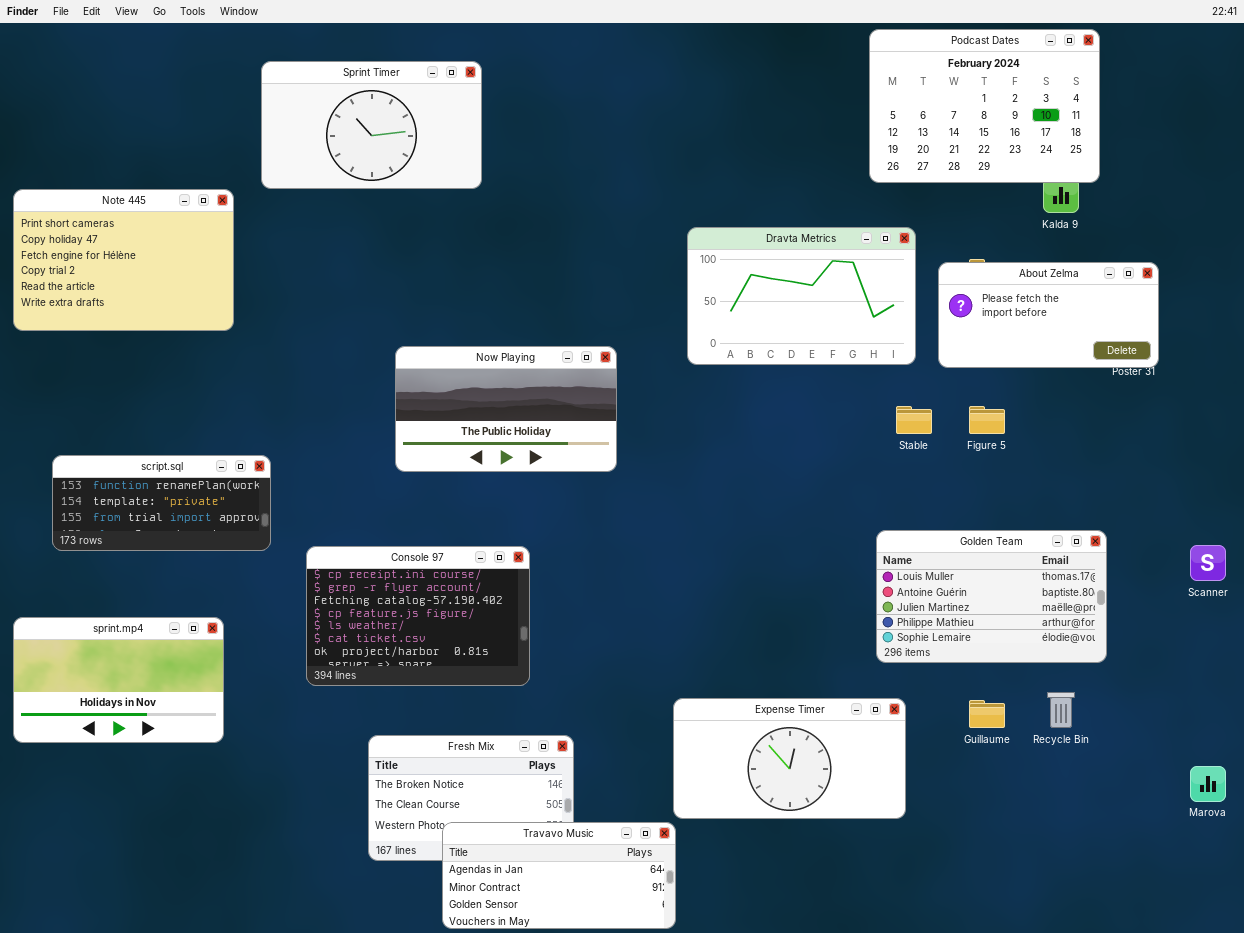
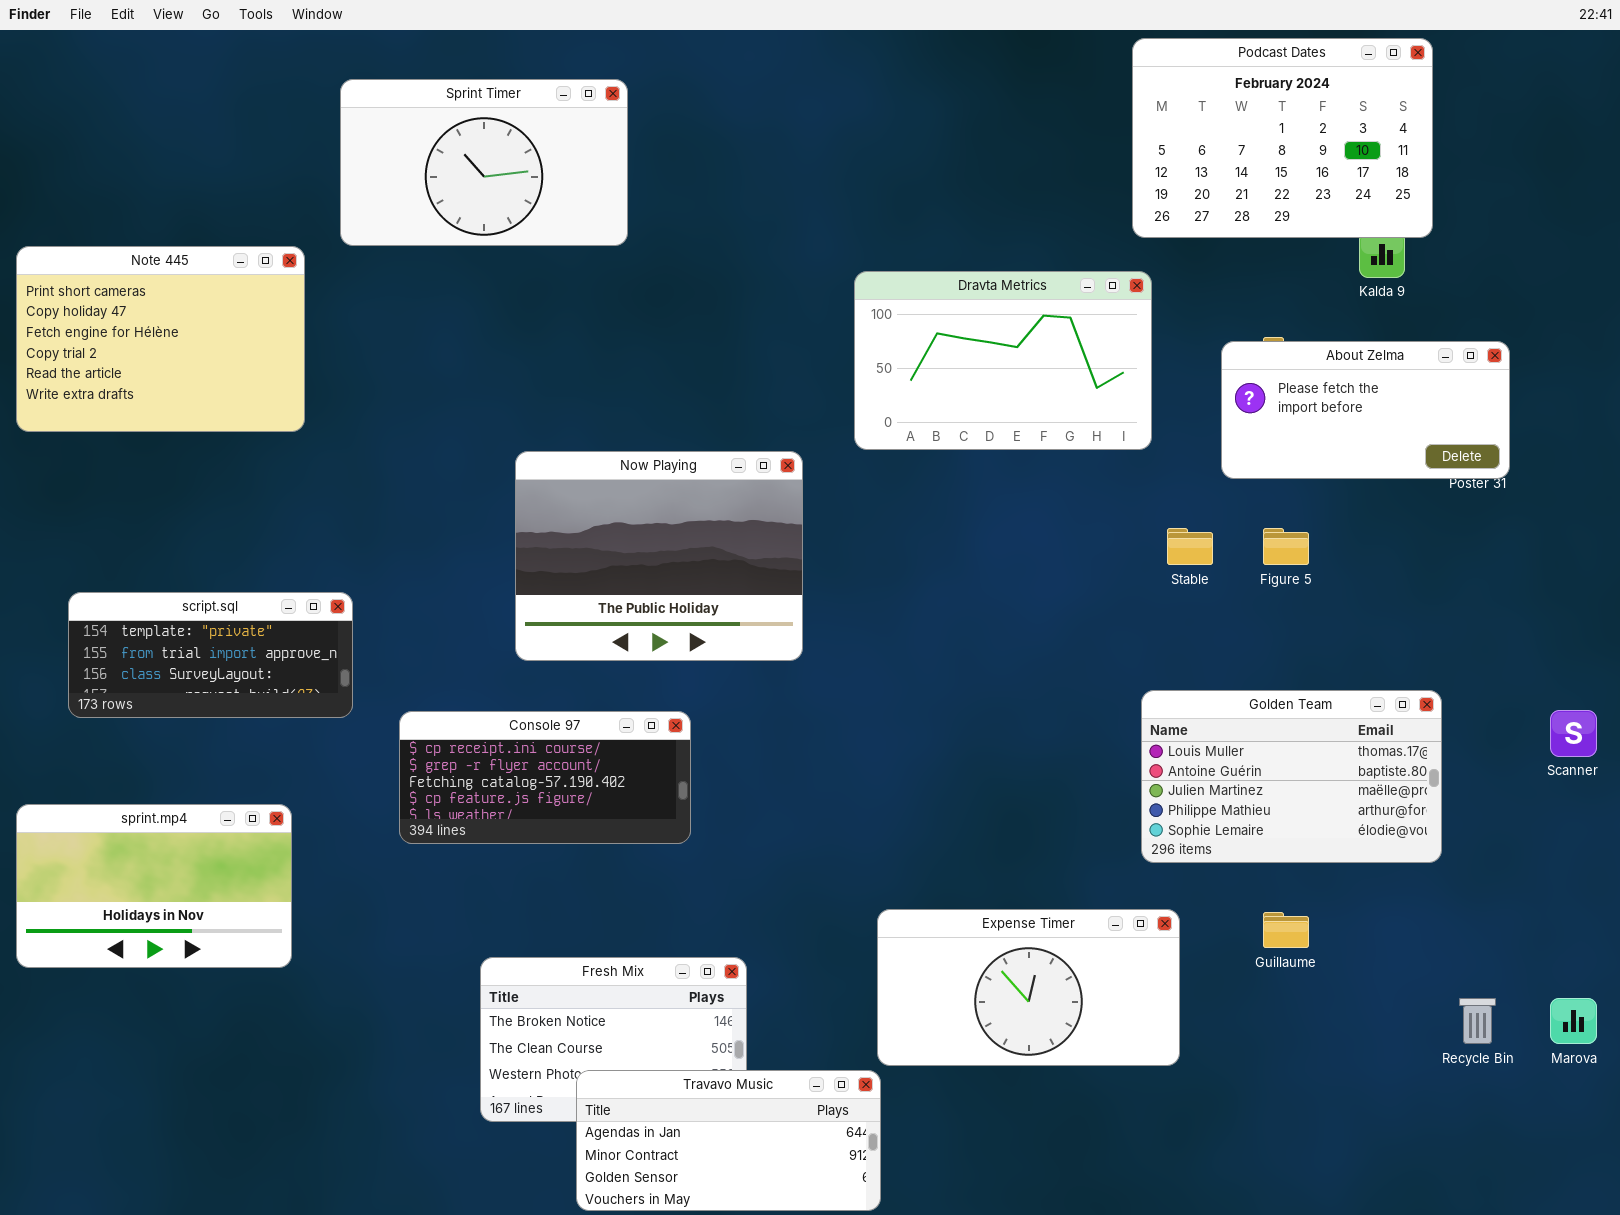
Dravta Metrics: [687,227,916,365] -> [854,271,1152,450], moved
Now Playing: [395,346,617,472] -> [515,451,803,661], resized
script.sql: [52,455,271,551] -> [68,592,353,718], scrolled down 1 row
Console 97: [306,546,530,686] -> [399,711,691,844], resized
Recycle Bin: [1047,692,1075,728] -> [1459,998,1496,1044], moved

